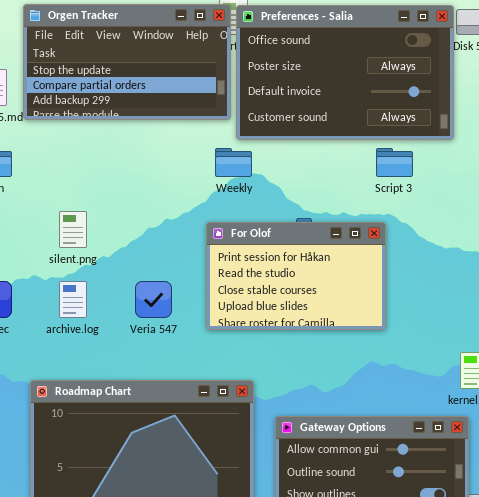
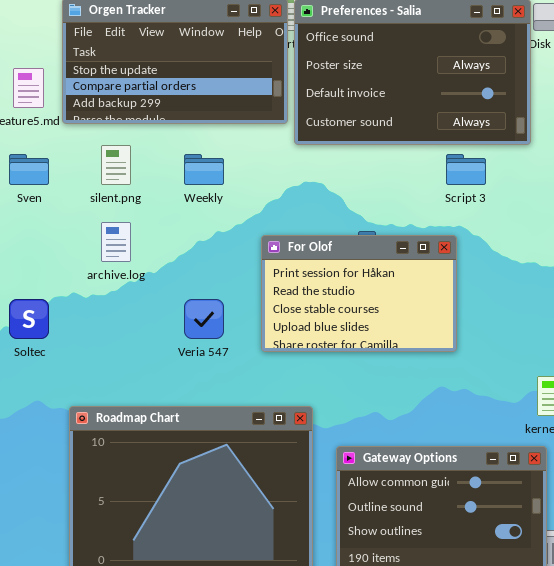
Weekly: [215,148,252,177] -> [184,154,224,185], moved
silent.png: [59,211,87,248] -> [101,145,131,185], moved
archive.log: [59,281,87,318] -> [101,222,131,262], moved

